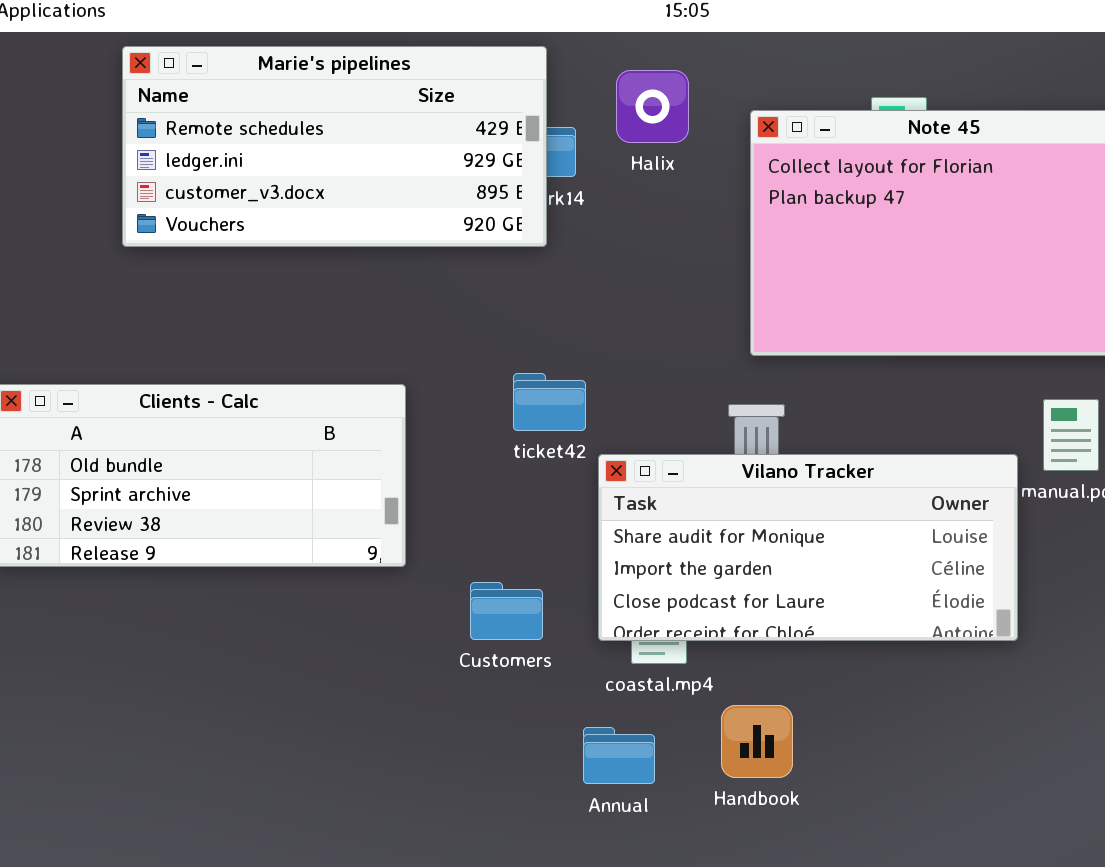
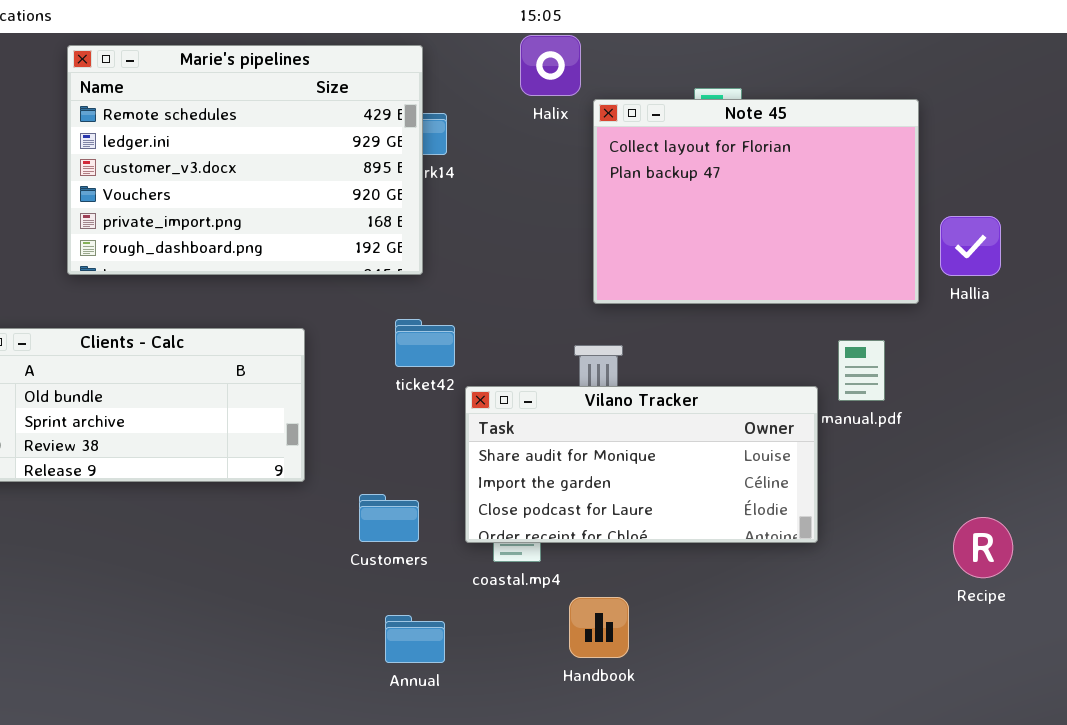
Marie's pipelines: [122,46,547,247] -> [67,45,423,275], resized
Halix: [616,70,689,143] -> [520,35,581,96], moved
Annual: [583,727,655,784] -> [385,615,445,663], moved

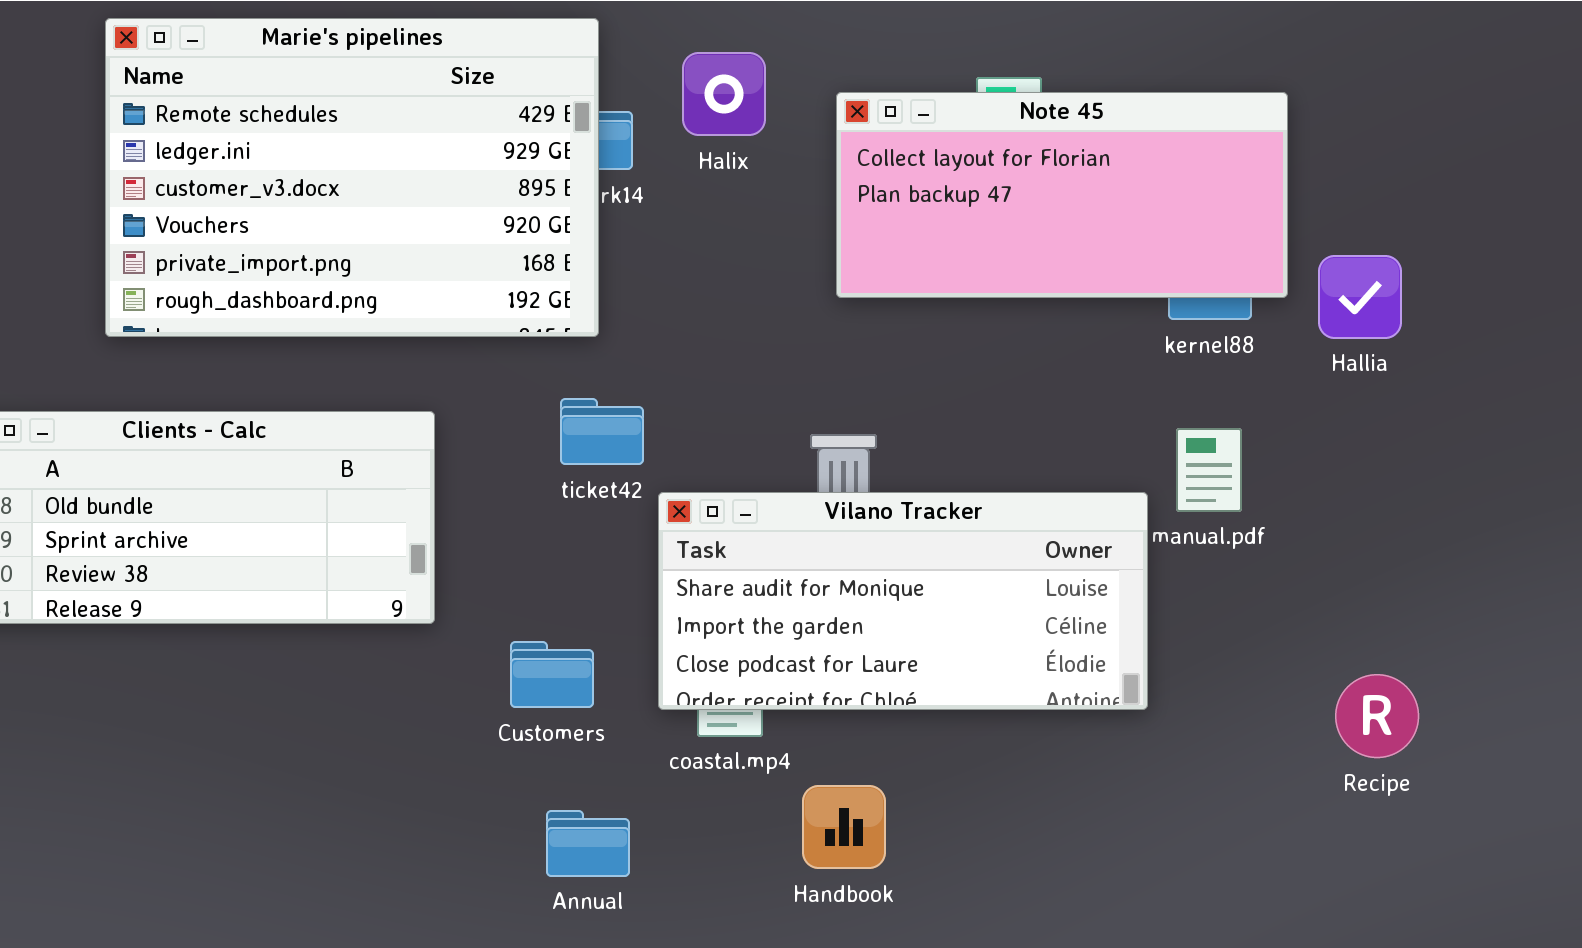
Halix: [520,35,581,96] -> [682,52,766,136], moved
Note 45: [593,99,919,304] -> [836,92,1288,298], resized

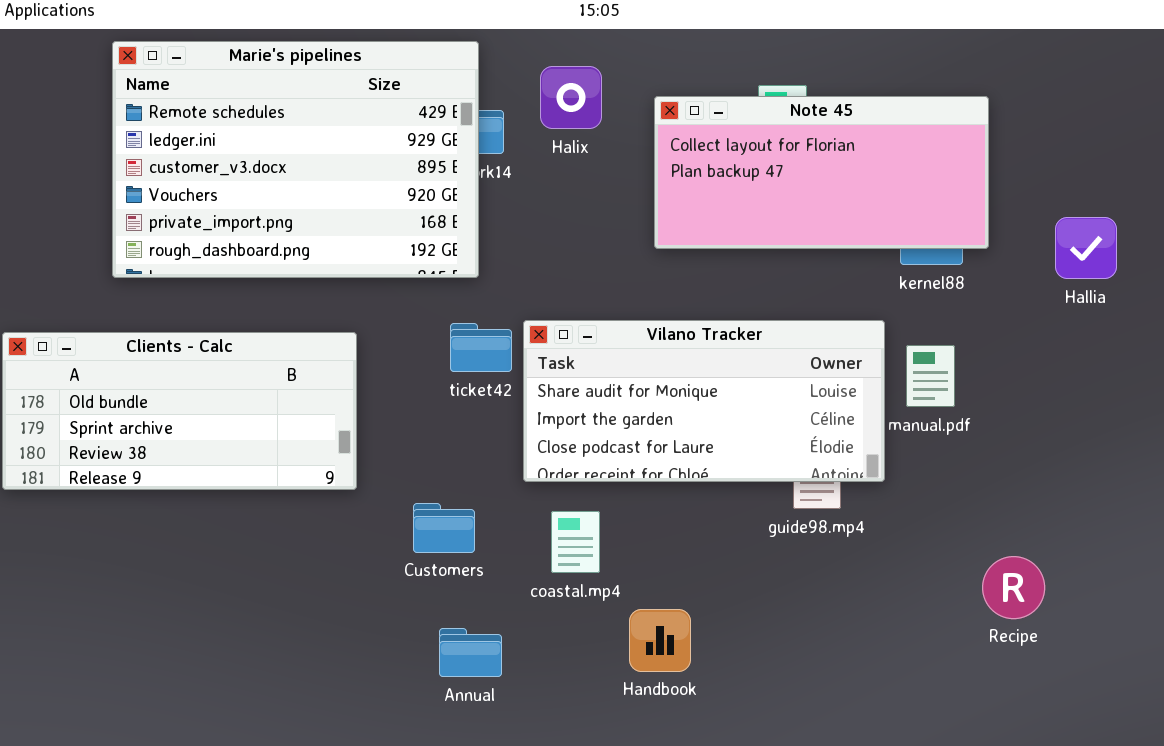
Hallia: [1318,255,1402,339] -> [1055,217,1117,279], moved
Vilano Tracker: [658,492,1148,710] -> [523,320,885,482], moved
Recipe: [1335,674,1419,758] -> [982,556,1045,619], moved

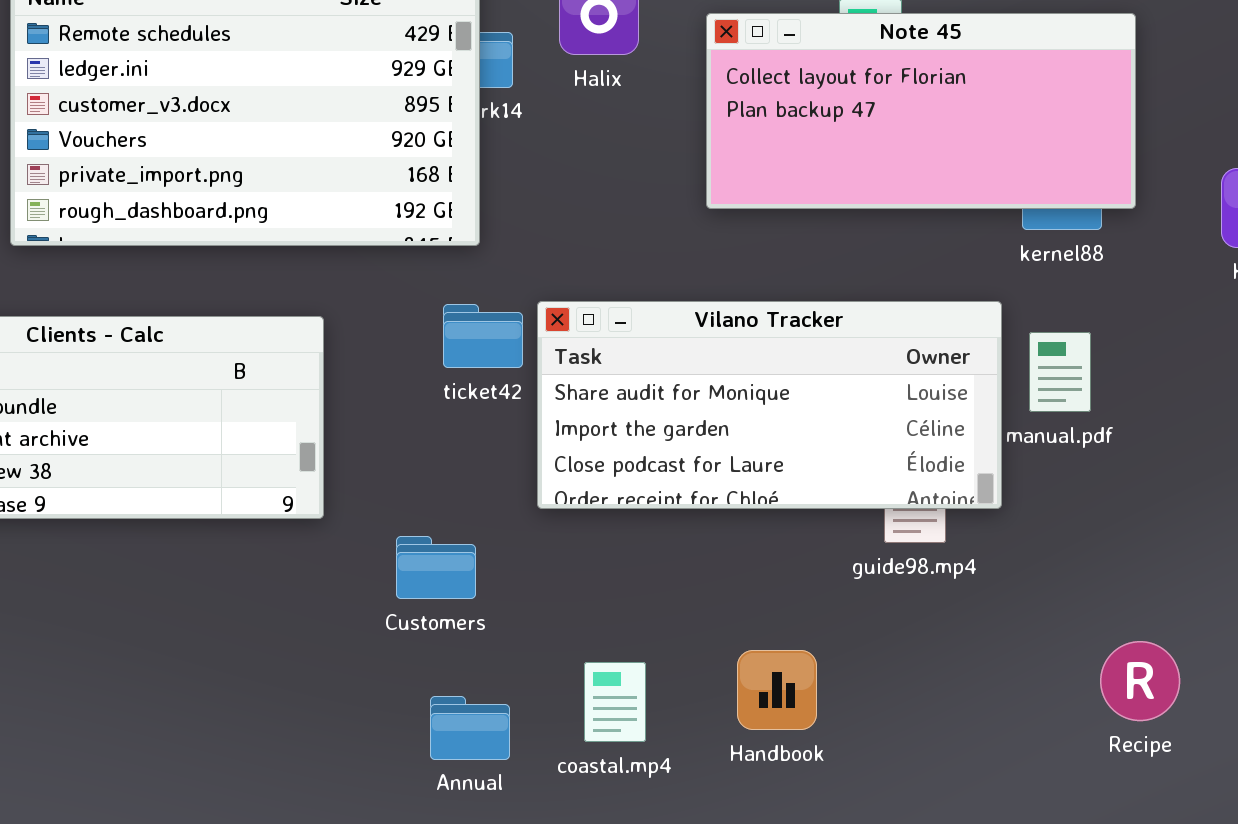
coastal.mp4: [551,511,600,573] -> [584,662,646,742], moved
Recipe: [982,556,1045,619] -> [1100,641,1180,721], moved
Handbook: [629,609,691,672] -> [737,650,817,730], moved

